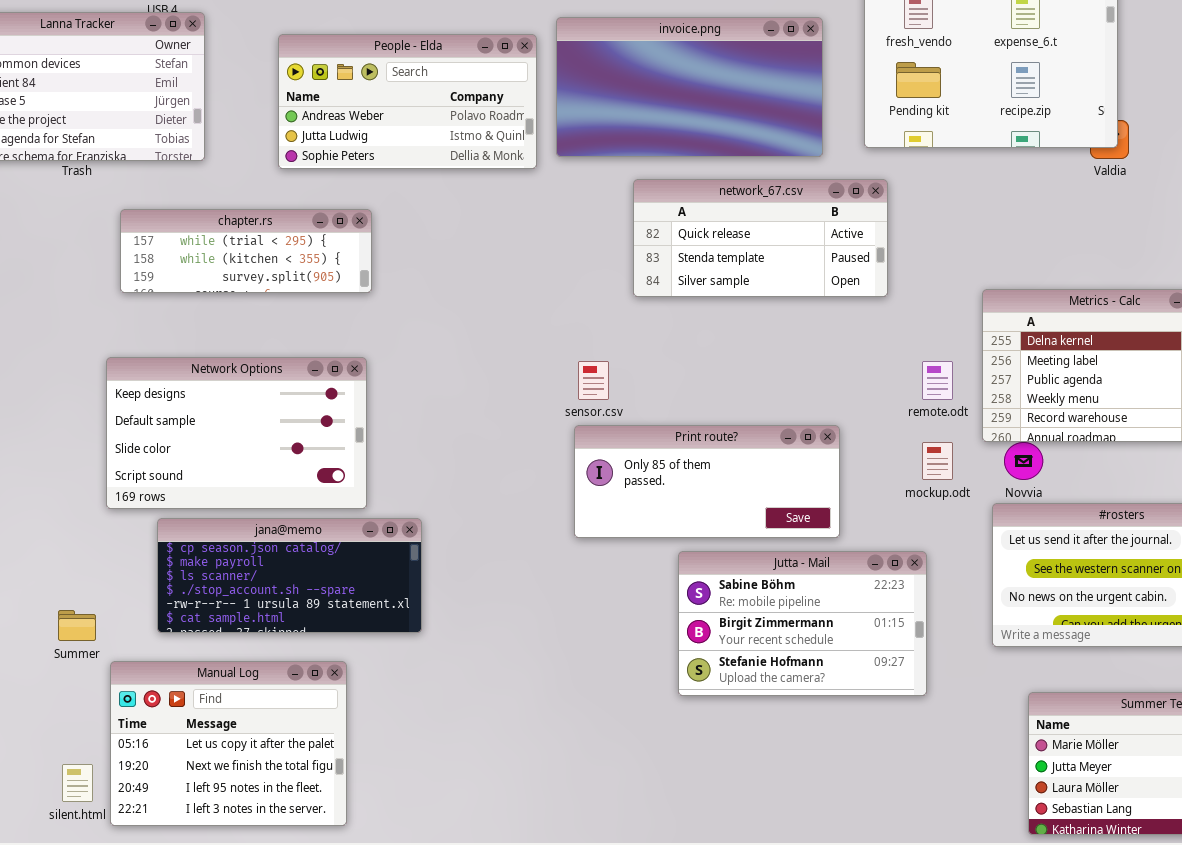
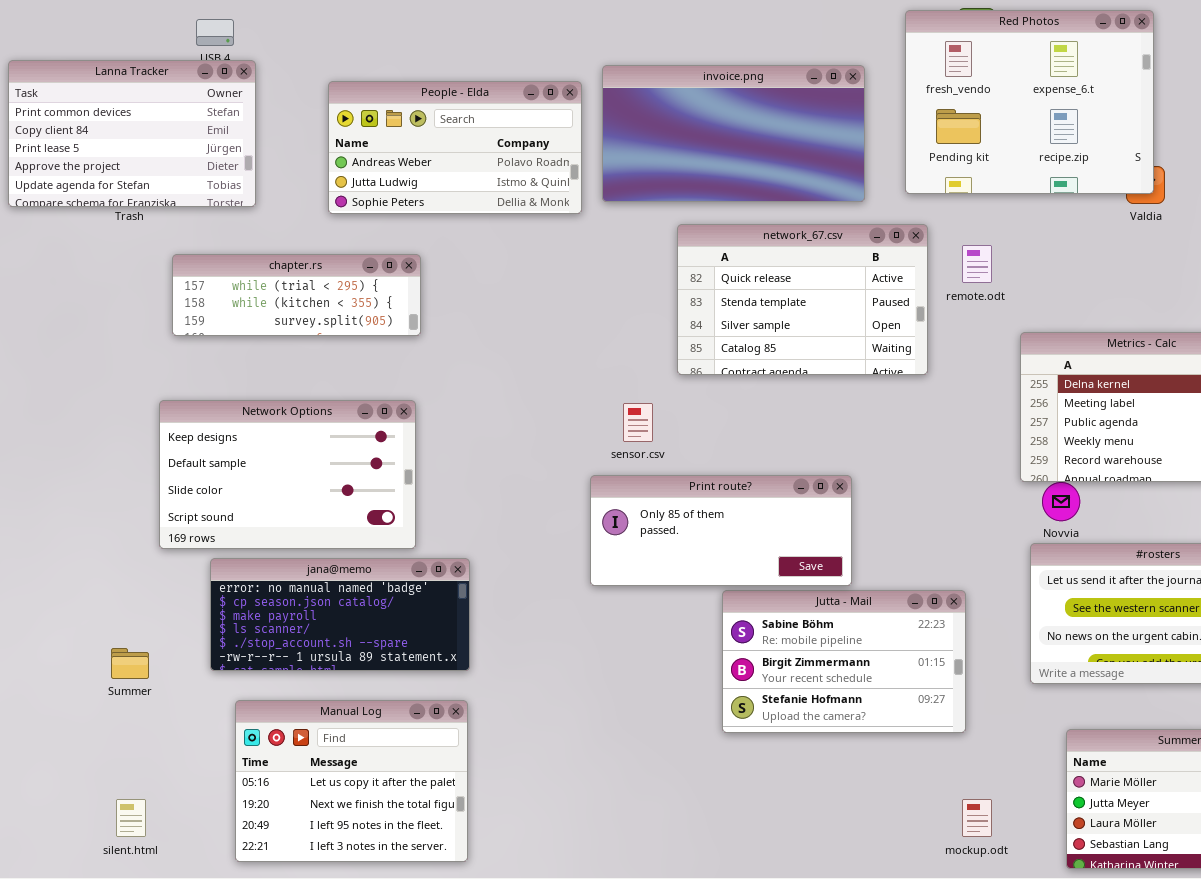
network_67.csv: [633,179,888,297] -> [677,224,928,375], resized
remote.odt: [922,361,953,400] -> [962,245,992,283], moved
Print route?: [574,425,840,538] -> [590,475,852,586], moved
mockup.odt: [922,442,953,480] -> [962,799,992,837], moved
jana@memo: [157,518,422,633] -> [210,558,470,671], scrolled up 1 row
Manual Log: [110,661,347,826] -> [235,700,468,862], moved

